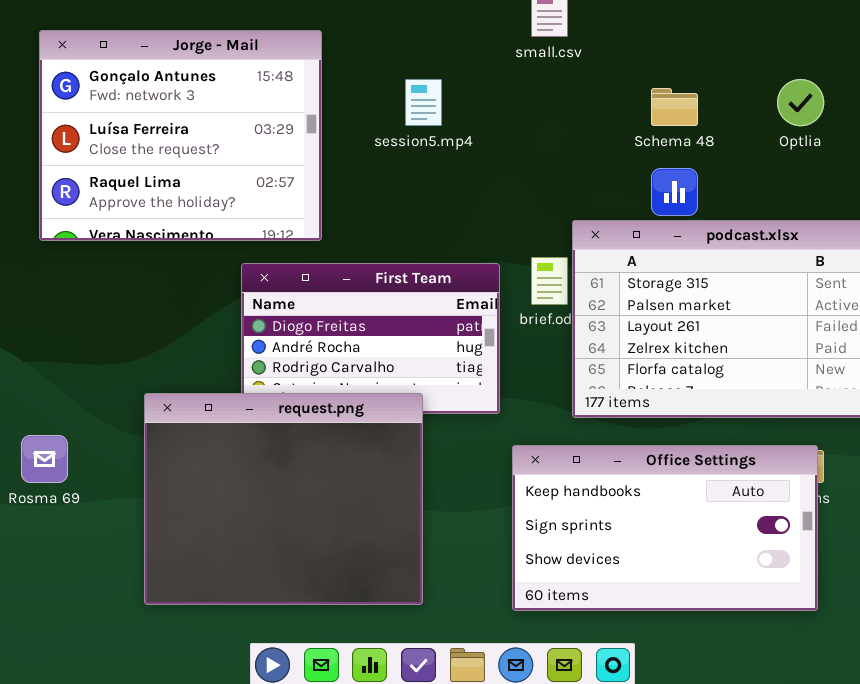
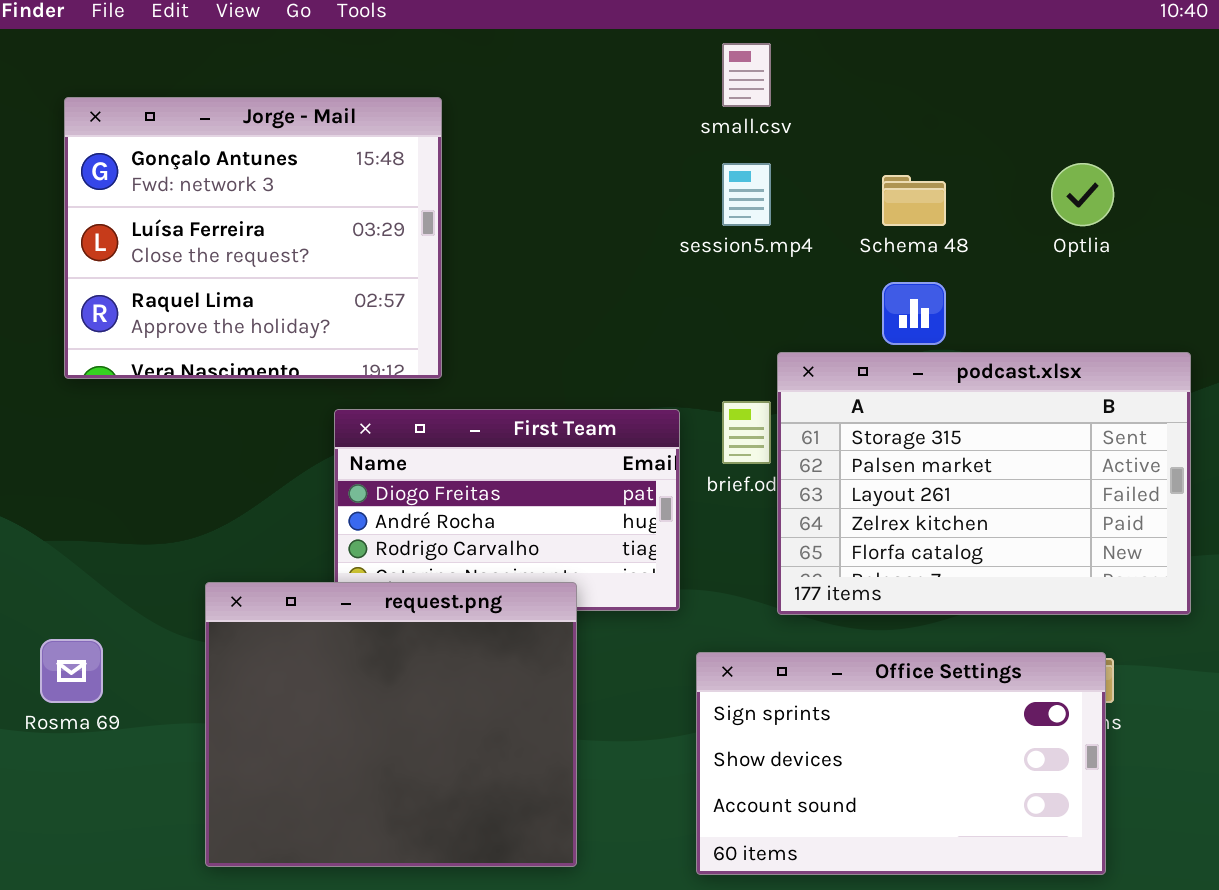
session5.mp4: [405,79,442,126] -> [722,163,771,226], moved
Office Settings: [512,445,818,611] -> [696,652,1106,875], scrolled down 1 row

